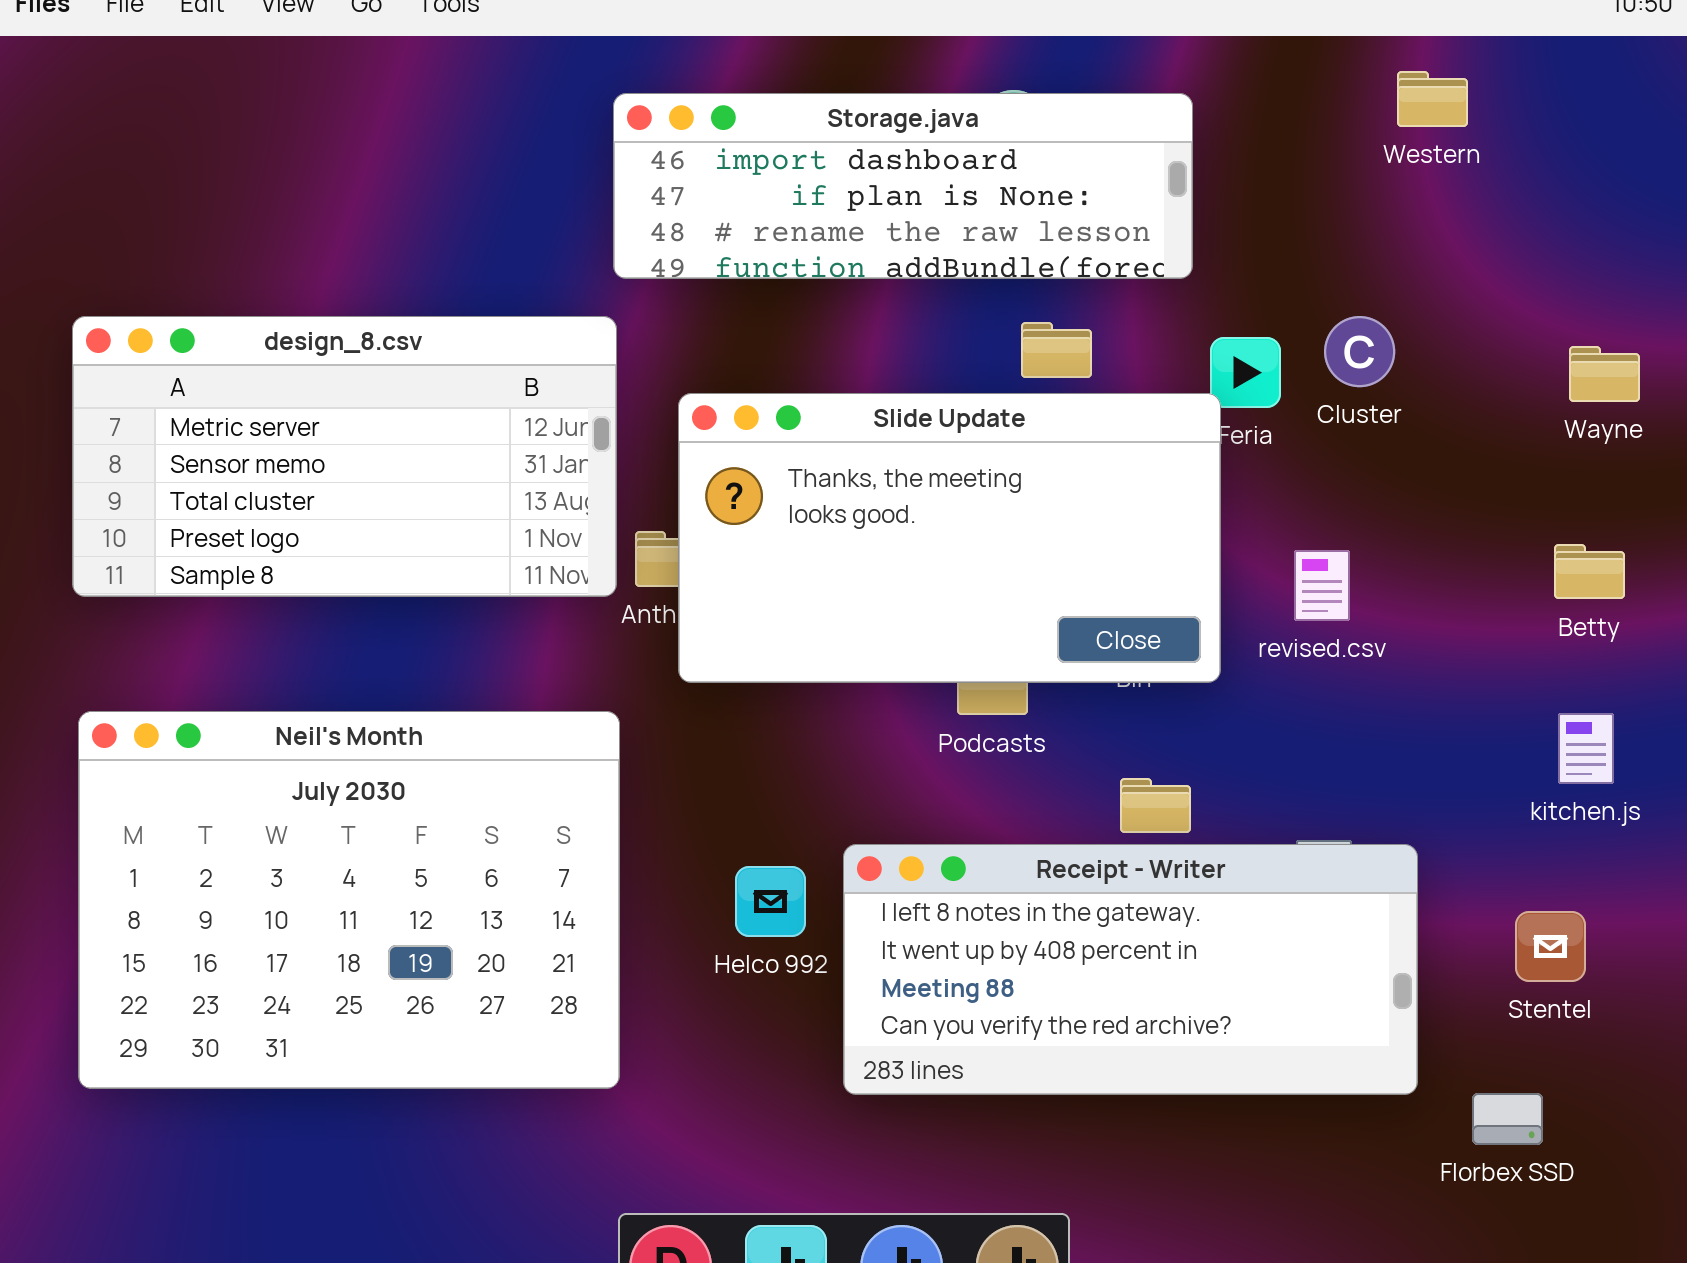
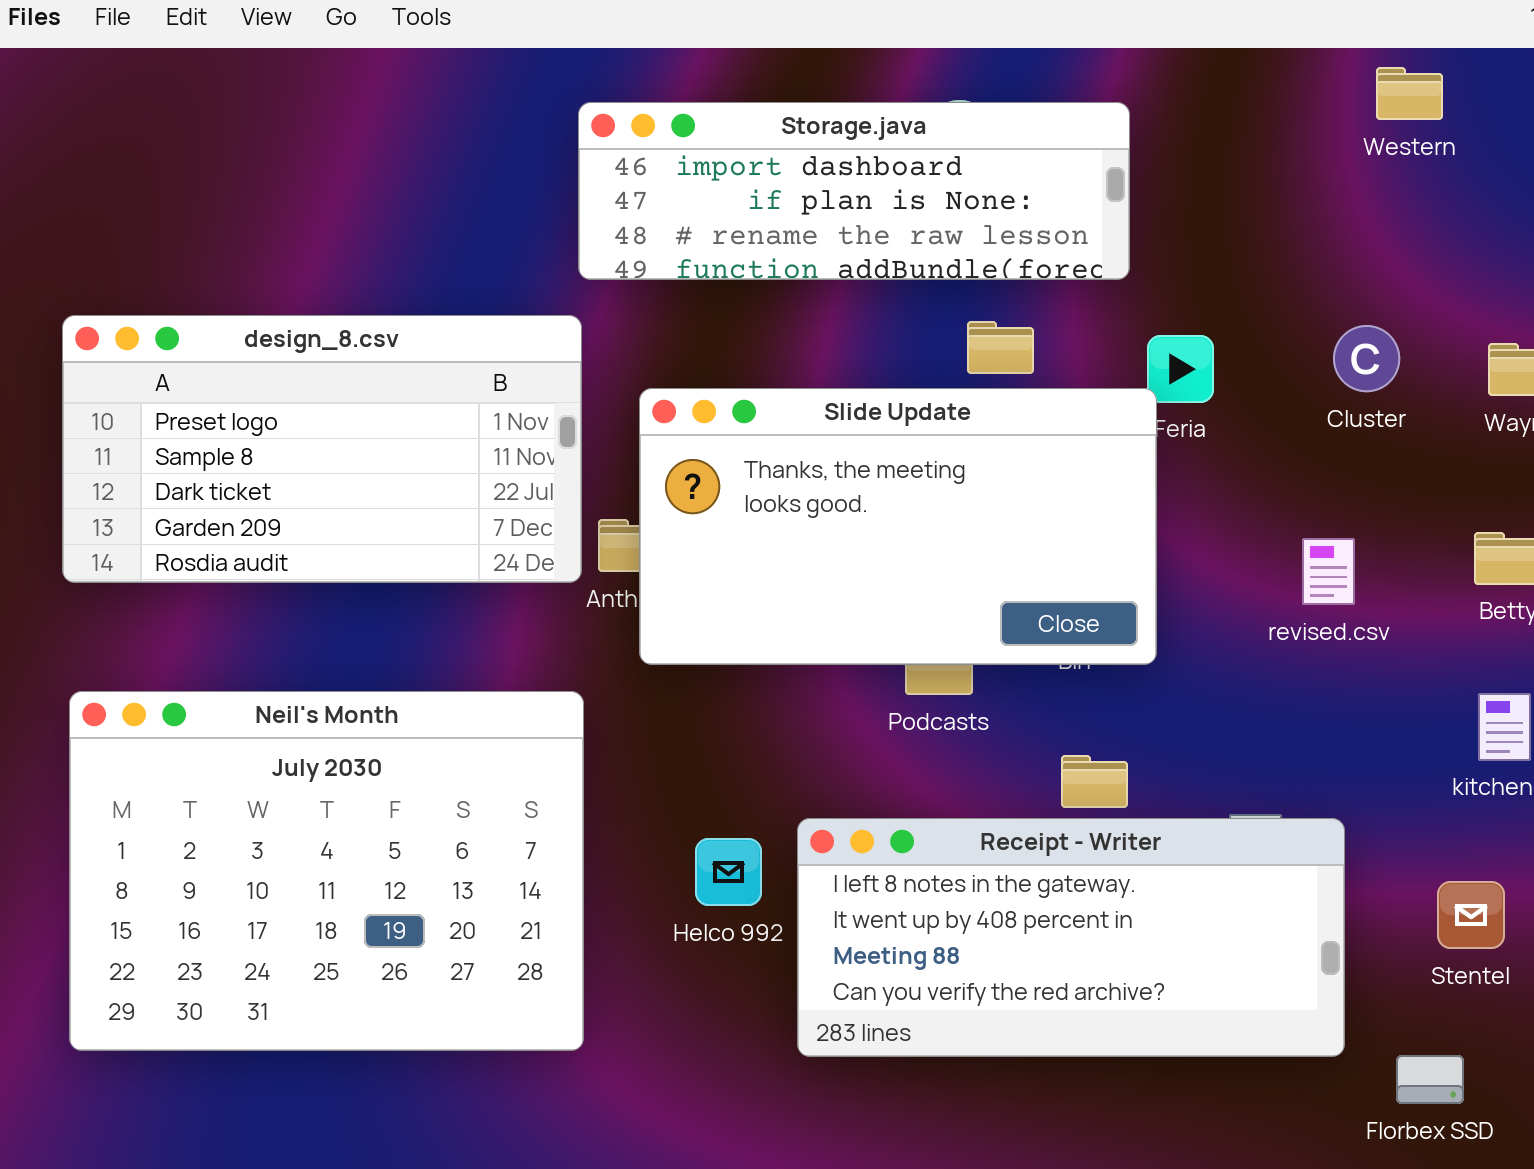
Western: [1397,71,1468,127] -> [1376,67,1443,120], moved
design_8.csv: [72,316,617,597] -> [62,315,582,583], scrolled down 3 rows
Cluster: [1324,316,1395,387] -> [1333,325,1400,392], moved
revised.csv: [1294,550,1350,621] -> [1302,538,1355,605], moved

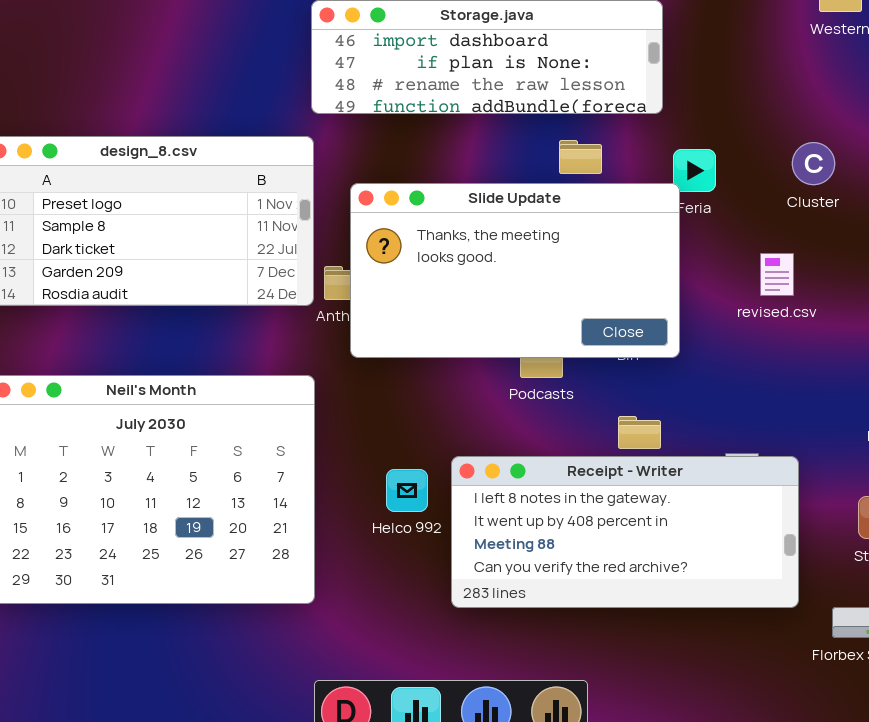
revised.csv: [1302,538,1355,605] -> [760,253,794,296], moved

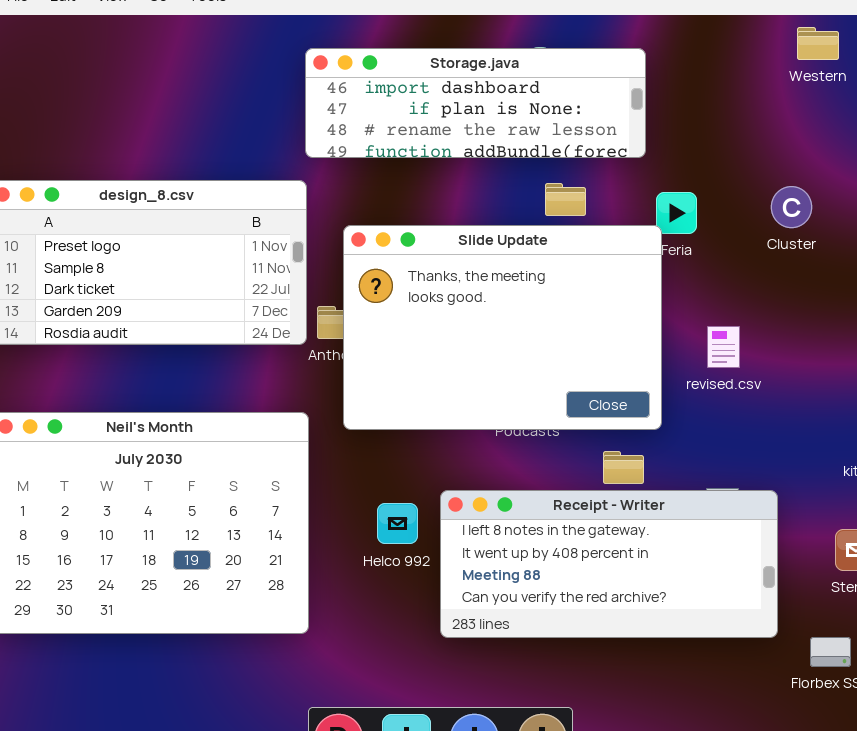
Slide Update: [350,183,680,358] -> [343,225,662,430], resized
revised.csv: [760,253,794,296] -> [707,326,740,368], moved

